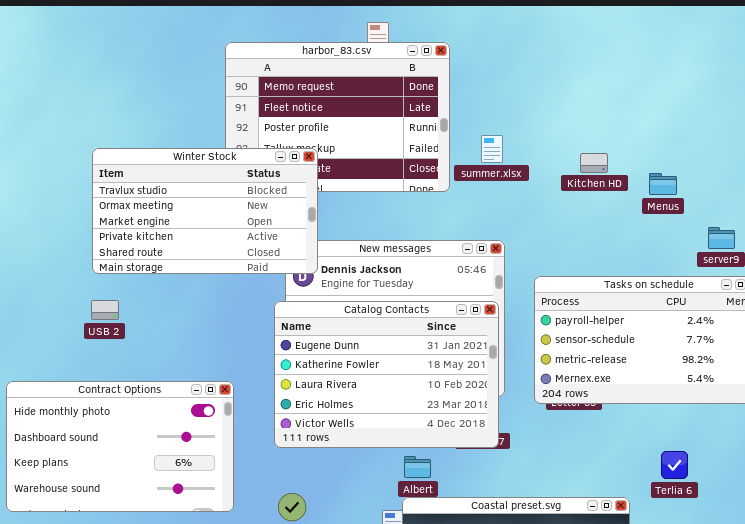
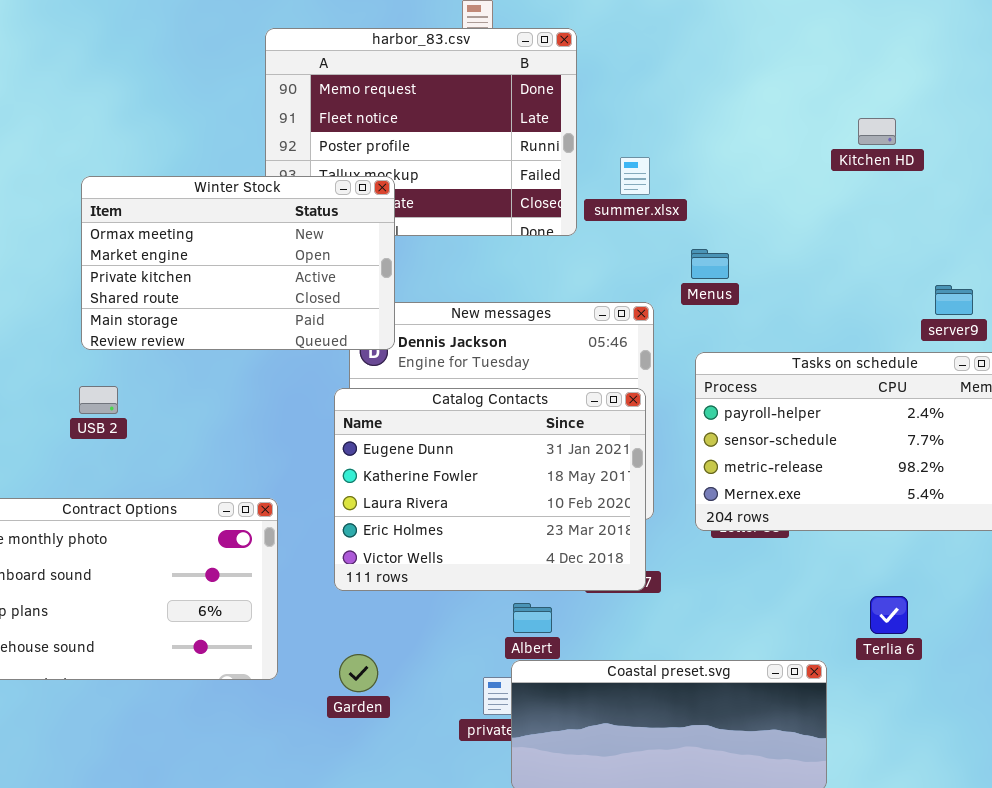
Winter Stock: [92,148,318,274] -> [81,176,395,350], scrolled down 1 row
Kitchen HD: [580,153,608,173] -> [858,118,896,145], moved
Menus: [649,173,677,195] -> [691,249,729,279], moved

